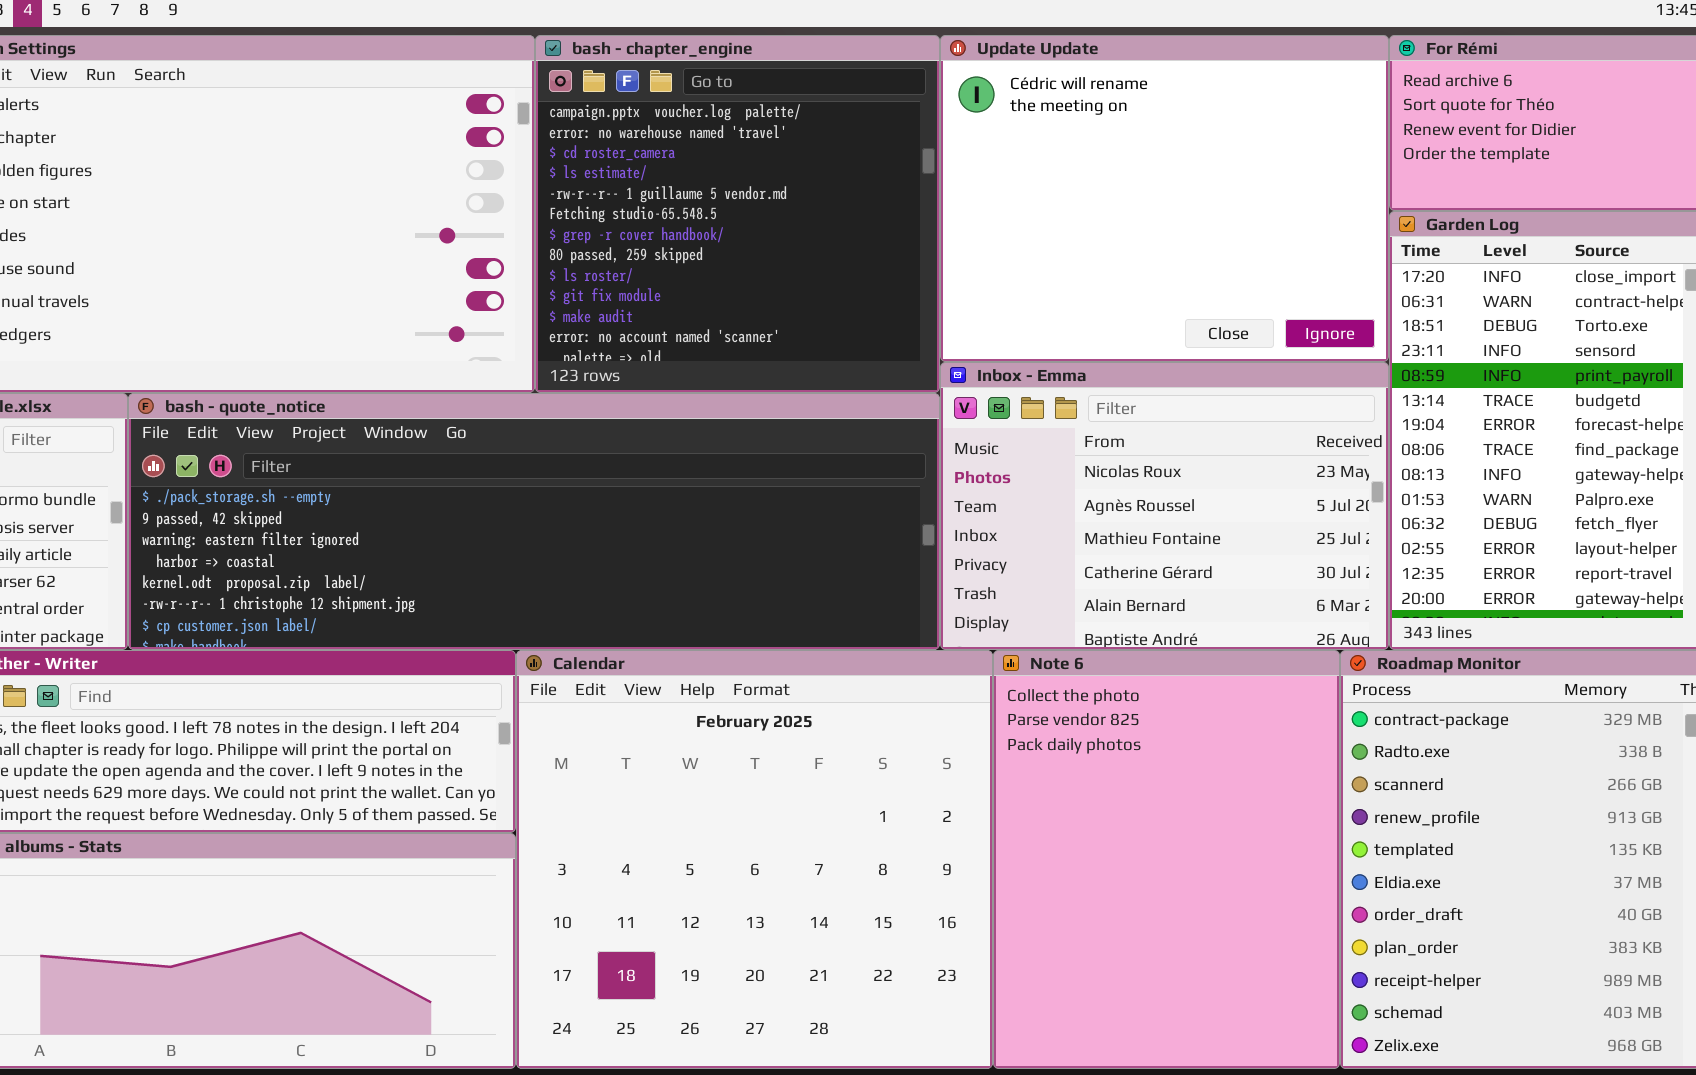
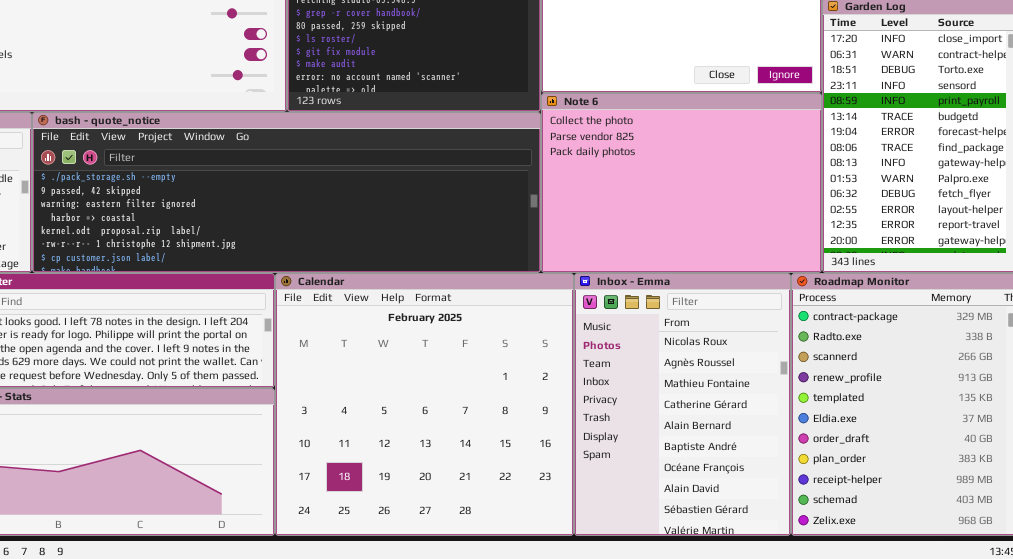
Inbox - Emma: [940,362,1389,650] -> [574,273,791,536], moved, resized
Note 6: [993,650,1340,1069] -> [541,93,822,273], moved, resized

